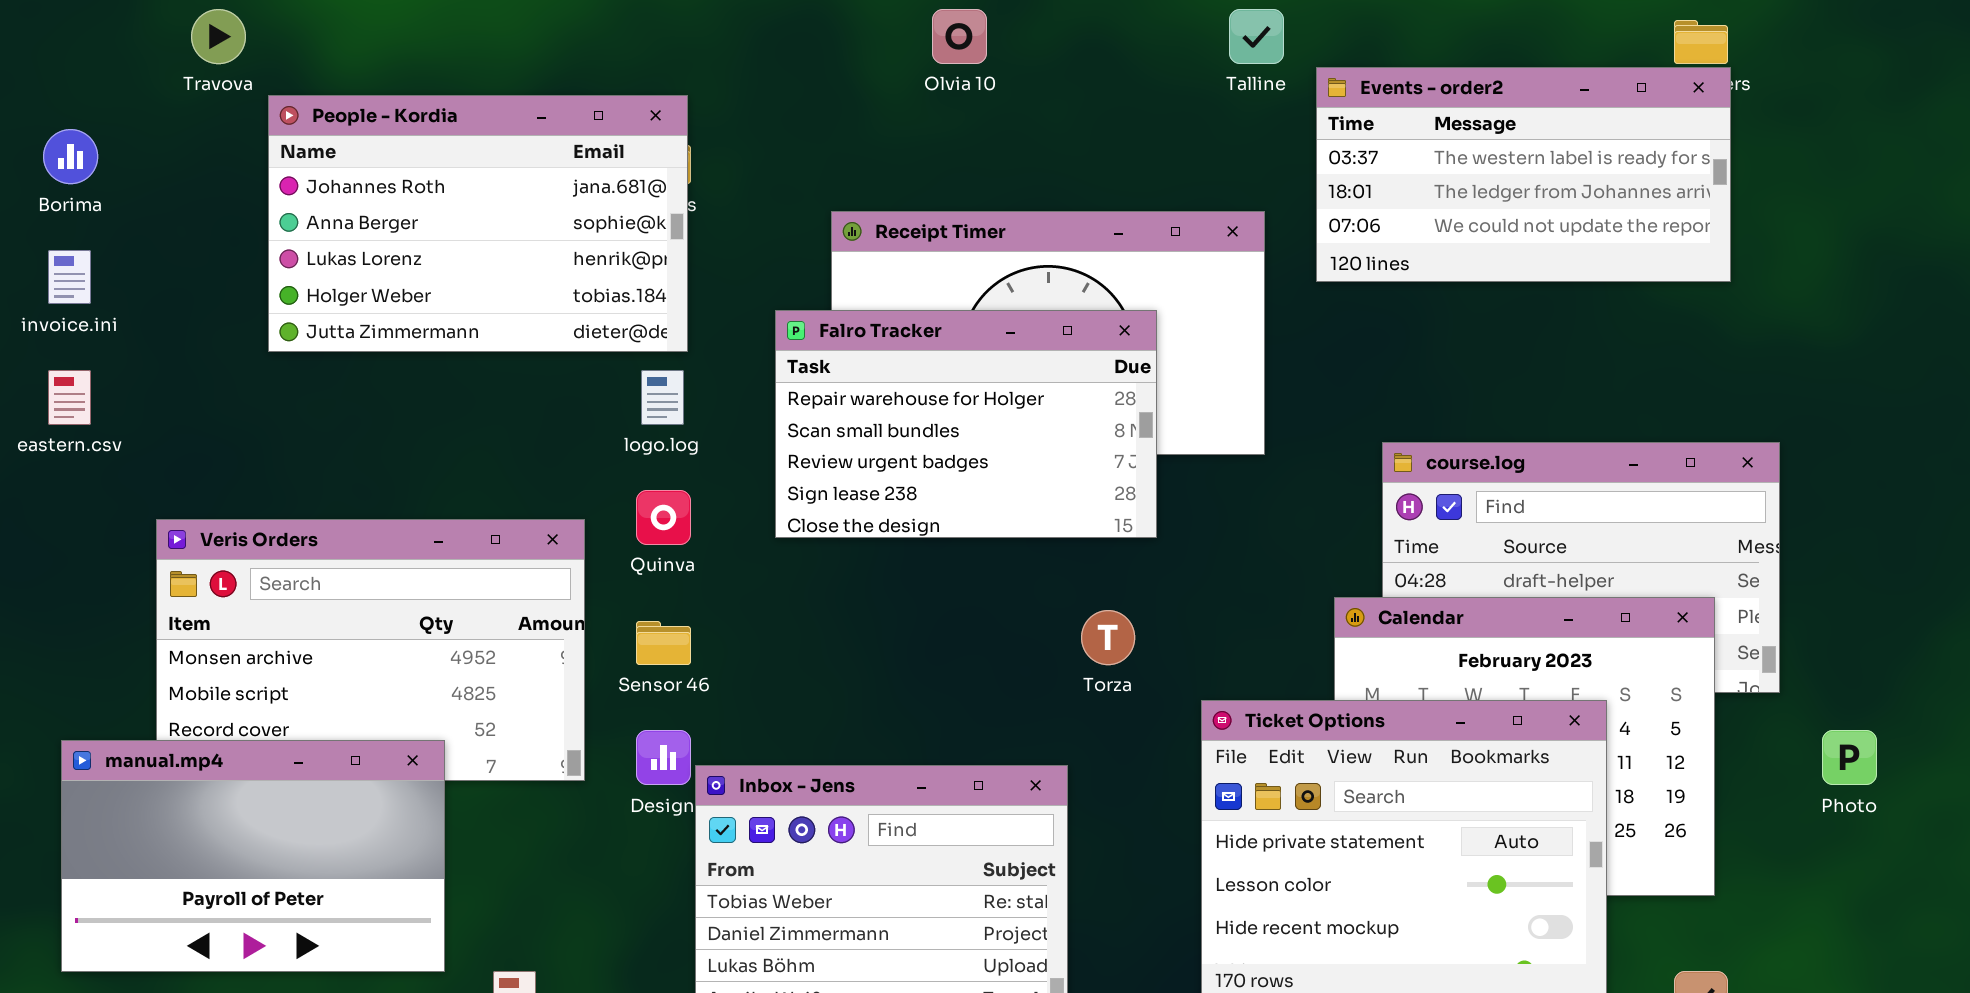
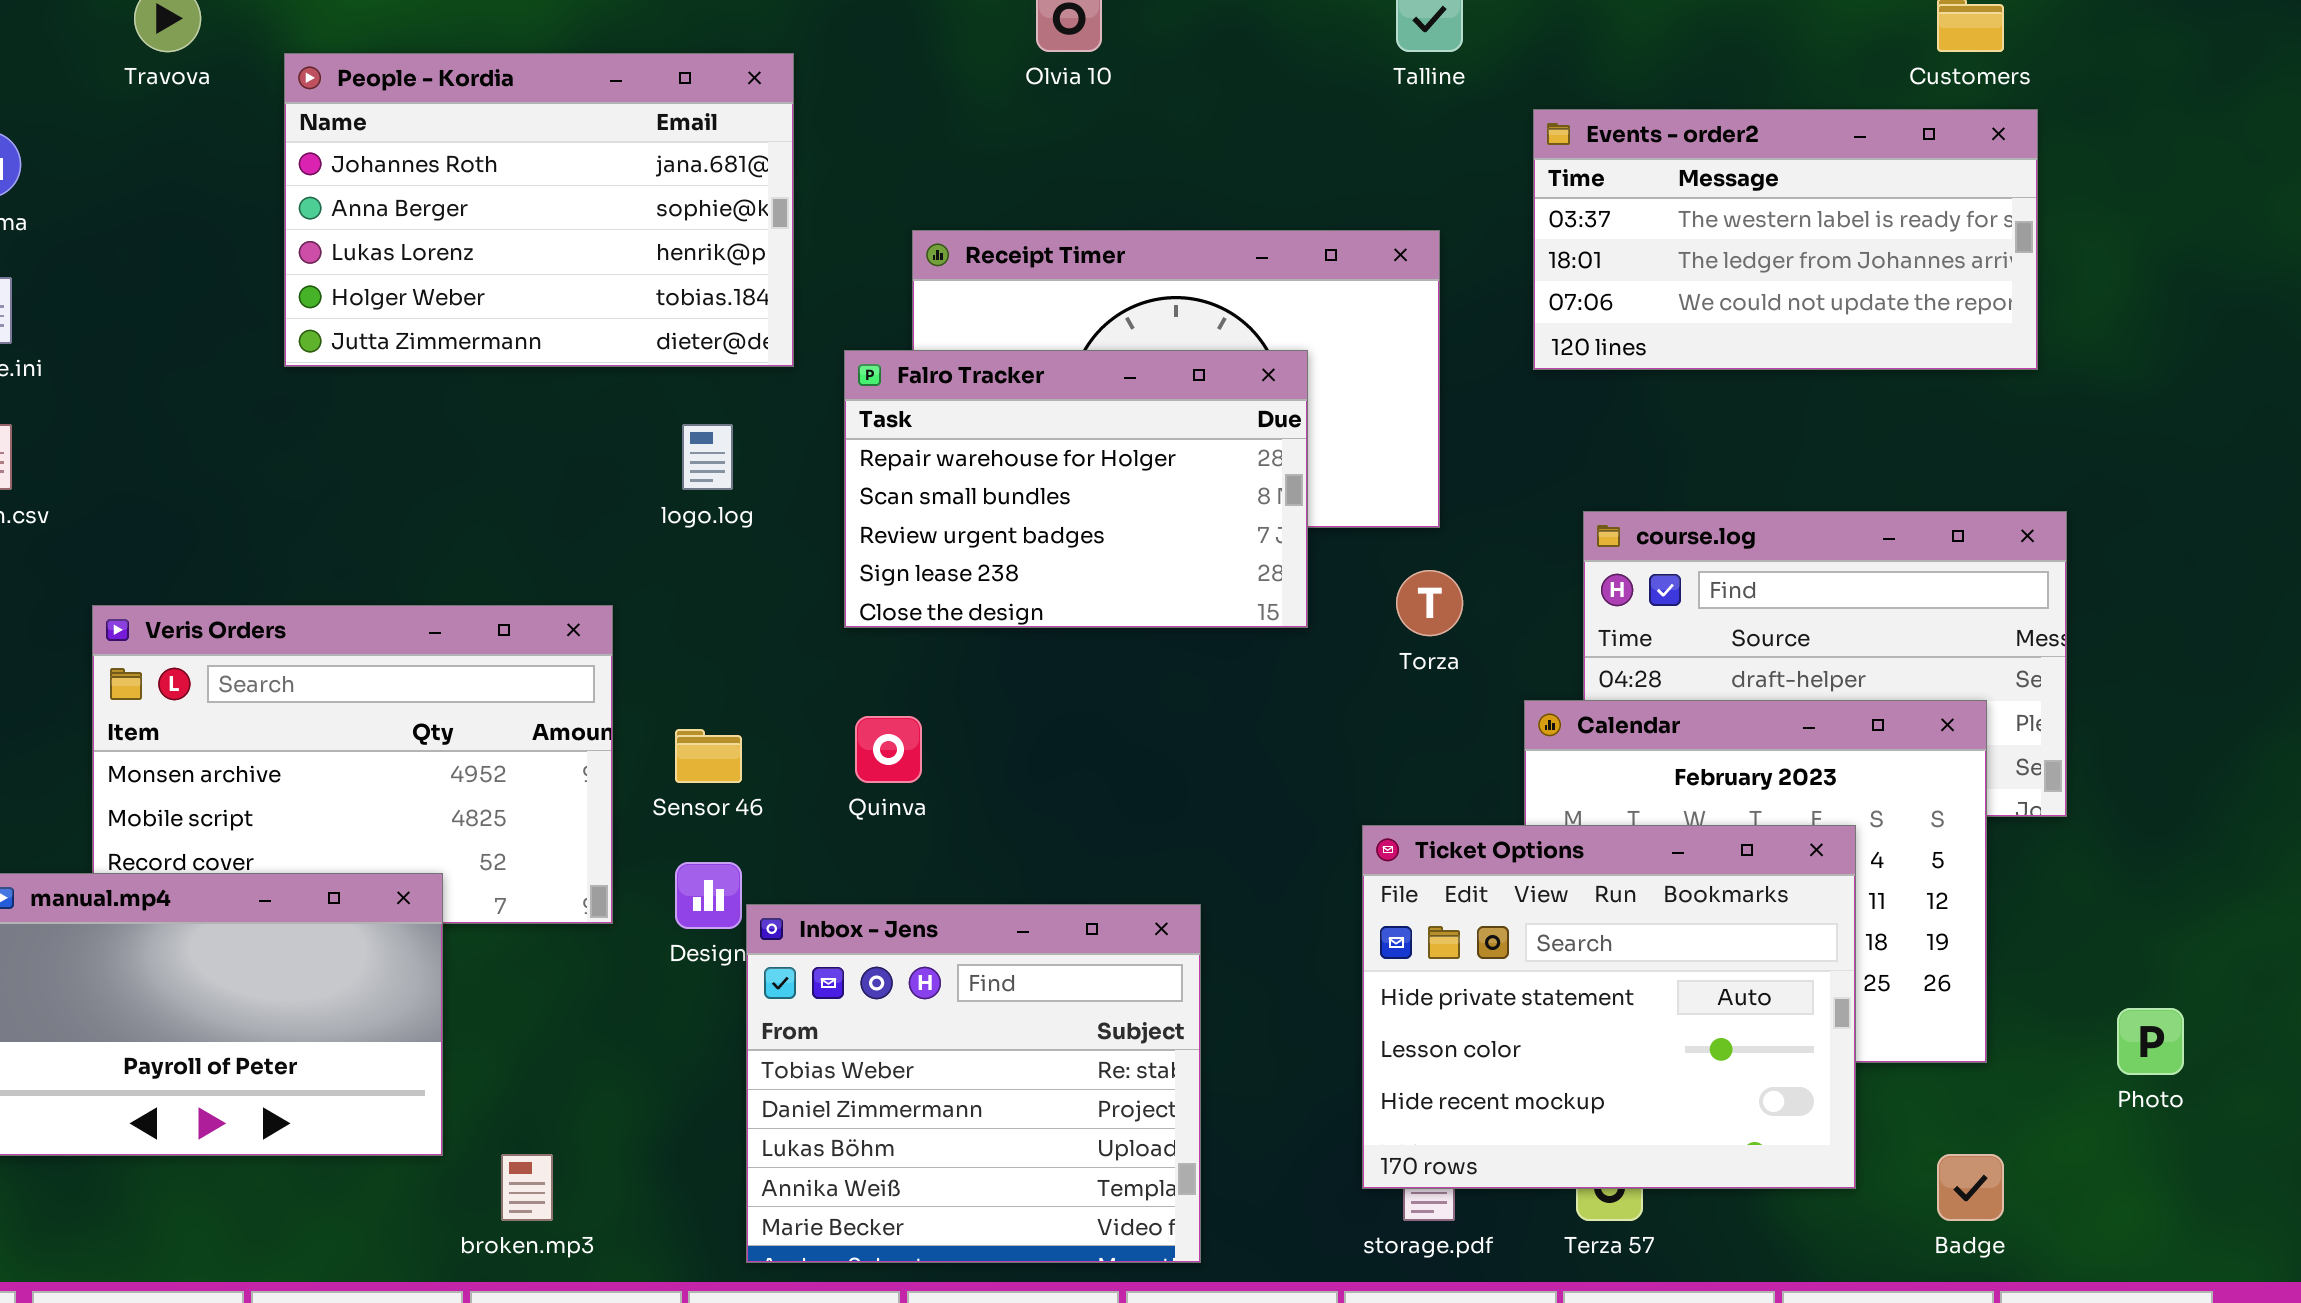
Events - order2: [1316,67,1731,282] -> [1533,109,2038,370], moved
People - Kordia: [268,95,688,352] -> [284,53,794,367], moved
Quinva: [636,490,691,545] -> [855,716,922,783], moved
Torza: [1081,610,1135,665] -> [1396,570,1463,636], moved
Photo: [1822,730,1877,785] -> [2117,1008,2184,1075], moved

